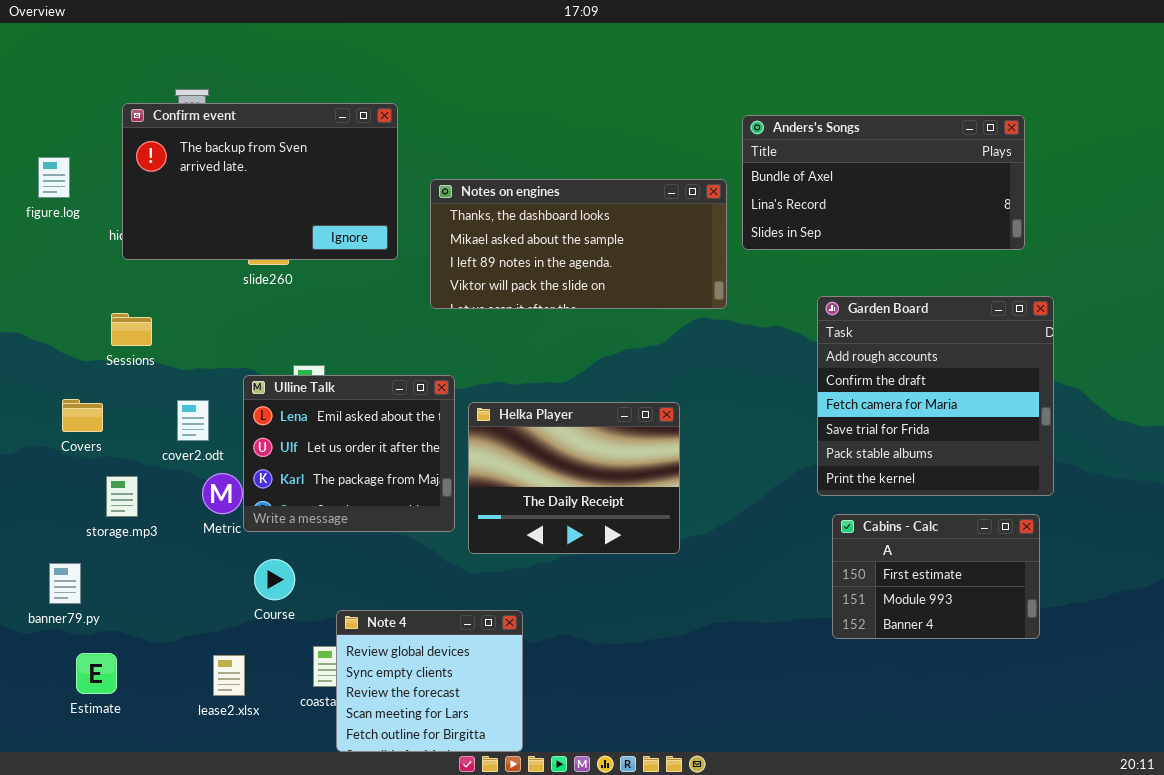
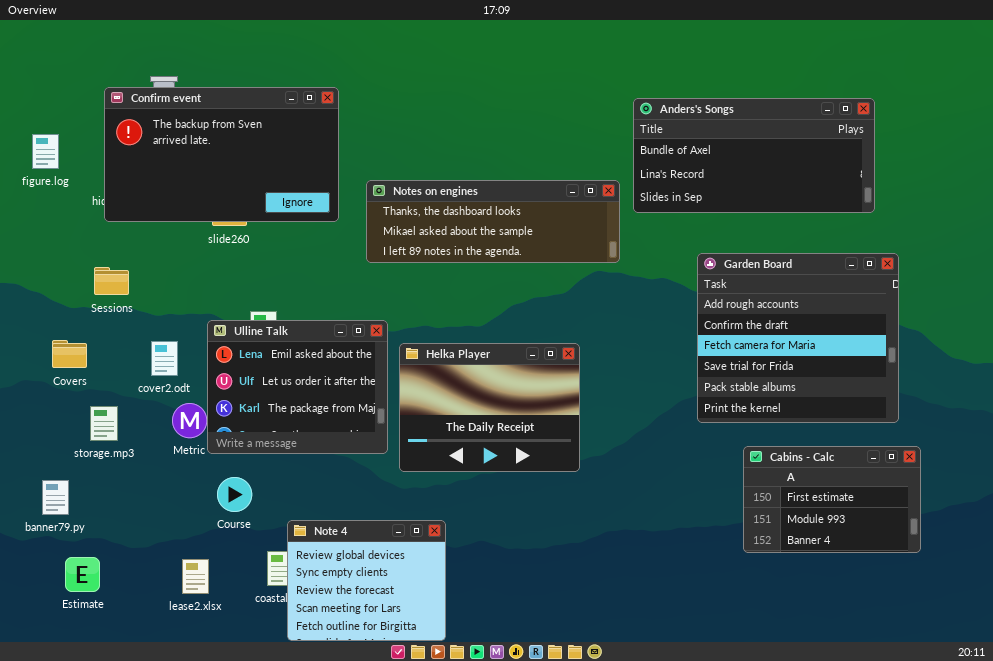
Notes on engines: [430,179,727,309] -> [366,180,620,263], resized
Cabins - Calc: [832,514,1040,639] -> [743,446,921,553], moved

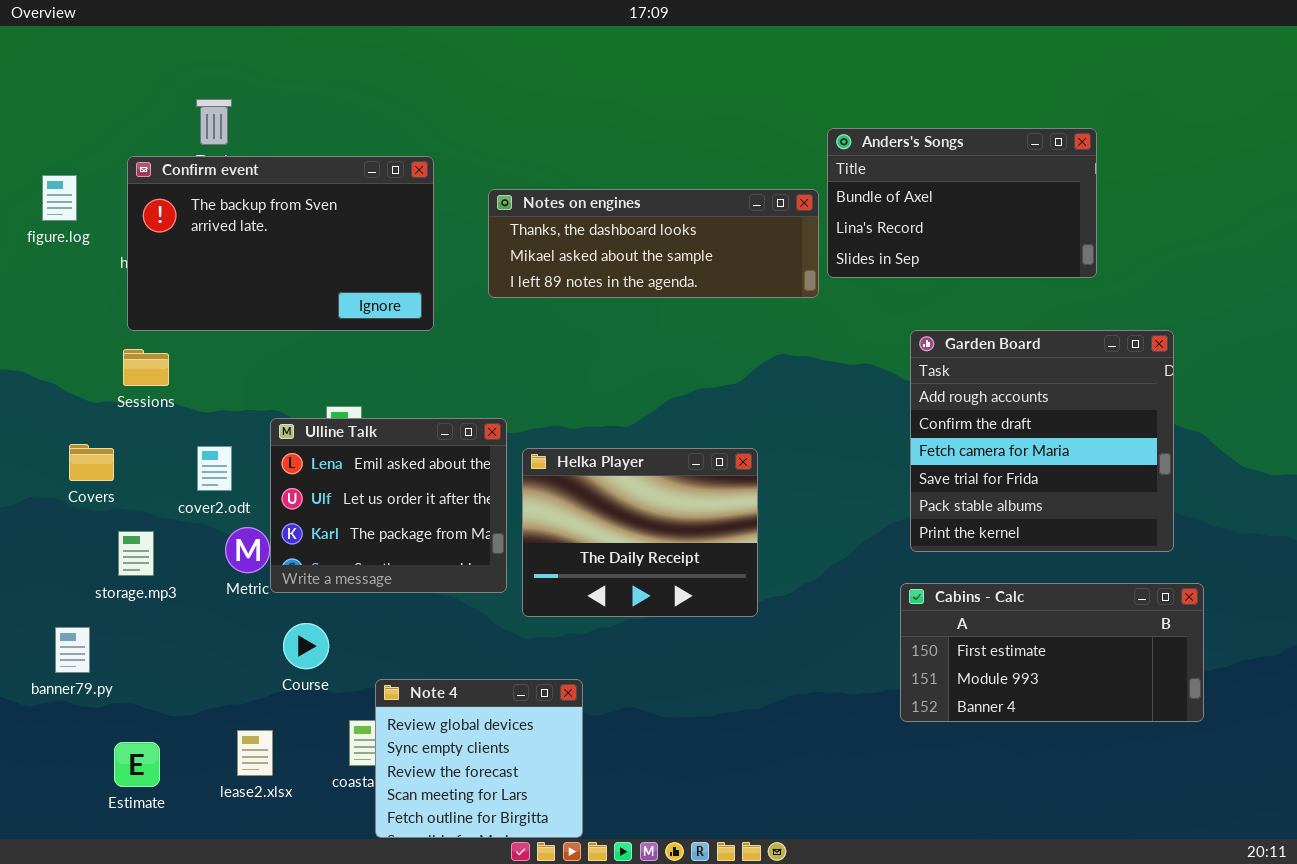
Confirm event: [104,87,339,222] -> [127,156,434,331], moved
Anders's Songs: [633,98,875,213] -> [827,128,1097,278], resized
Notes on engines: [366,180,620,263] -> [488,189,819,298], moved
Cabins - Calc: [743,446,921,553] -> [900,583,1204,722], resized
Estimate: [65,557,100,592] -> [114,742,160,787], moved

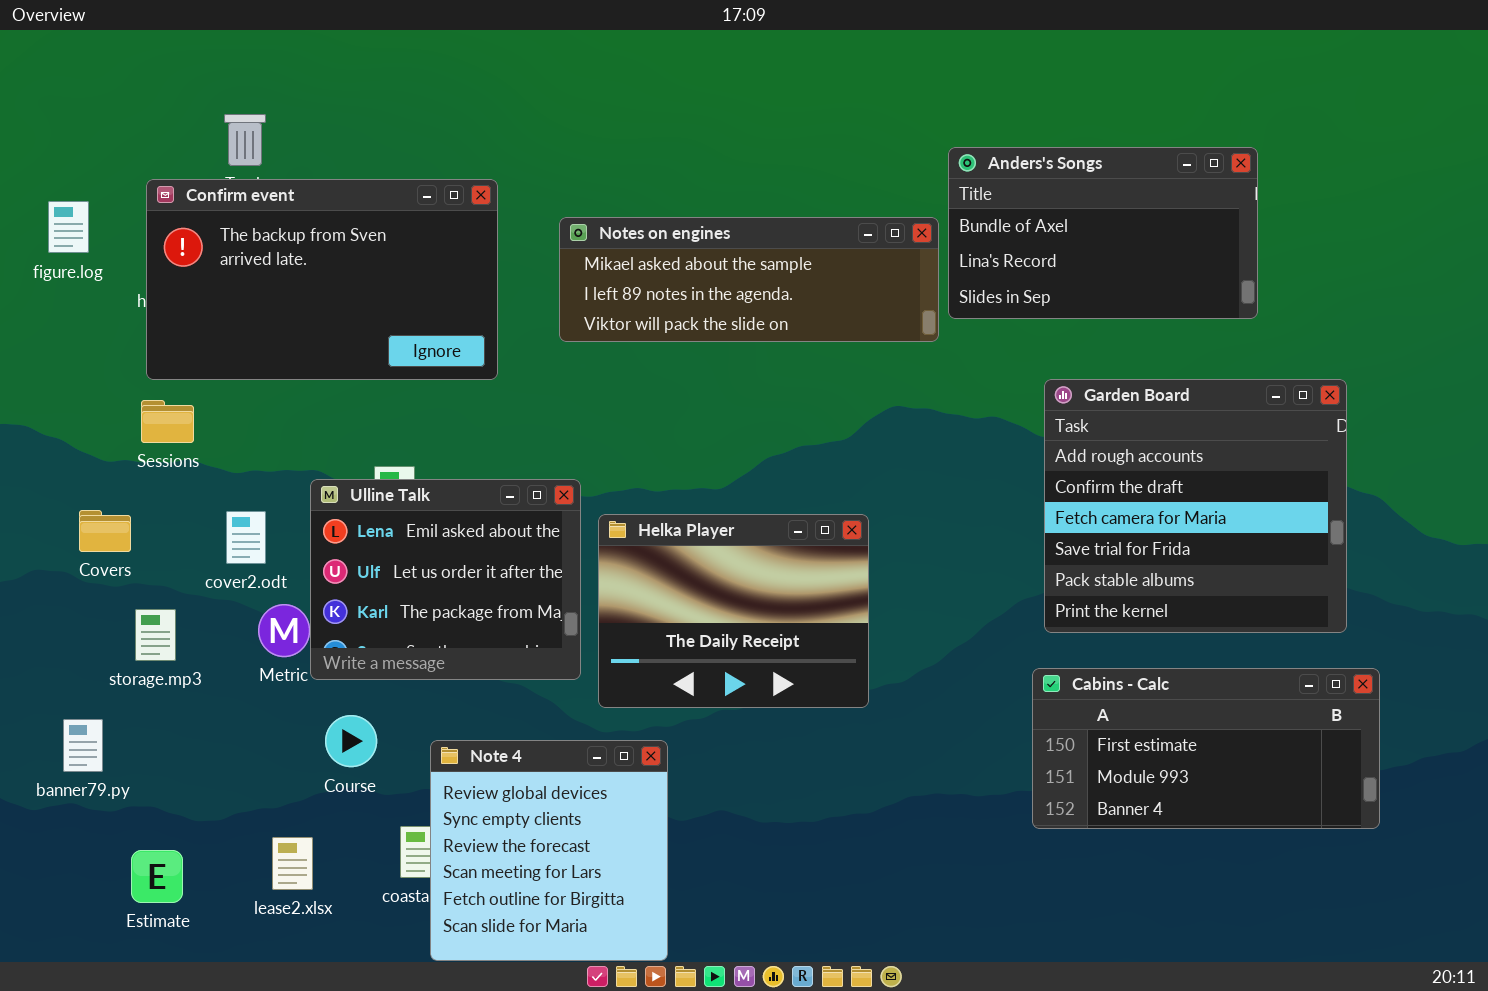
Notes on engines: [488,189,819,298] -> [559,217,939,342], scrolled down 1 row
Note 4: [375,679,583,838] -> [430,740,668,961], resized

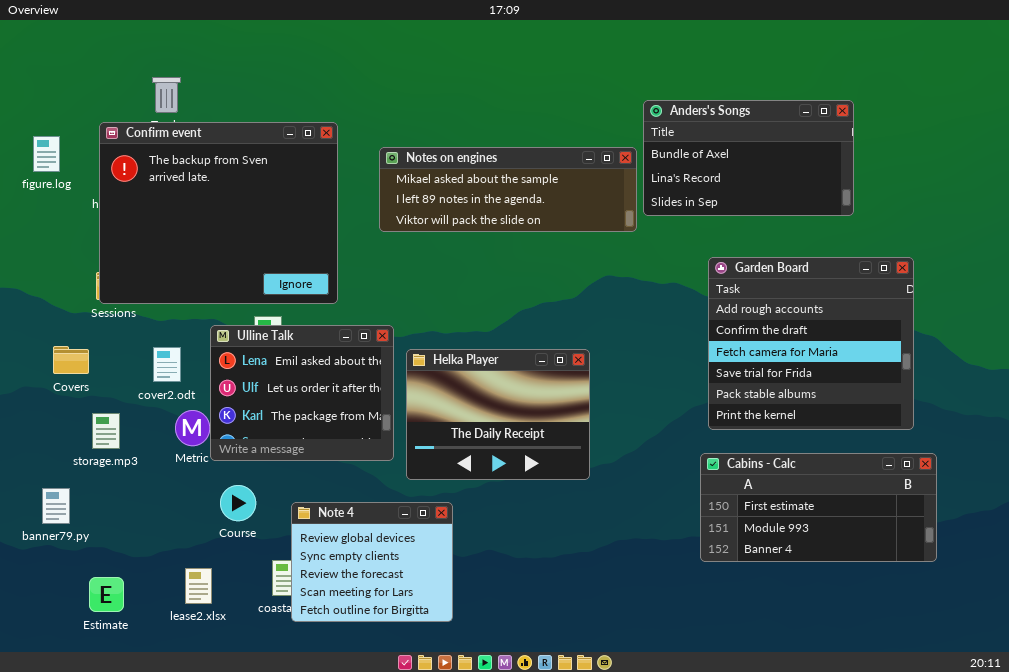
Confirm event: [146,179,498,380] -> [99,122,338,304], resized
Note 4: [430,740,668,961] -> [291,502,453,622], resized

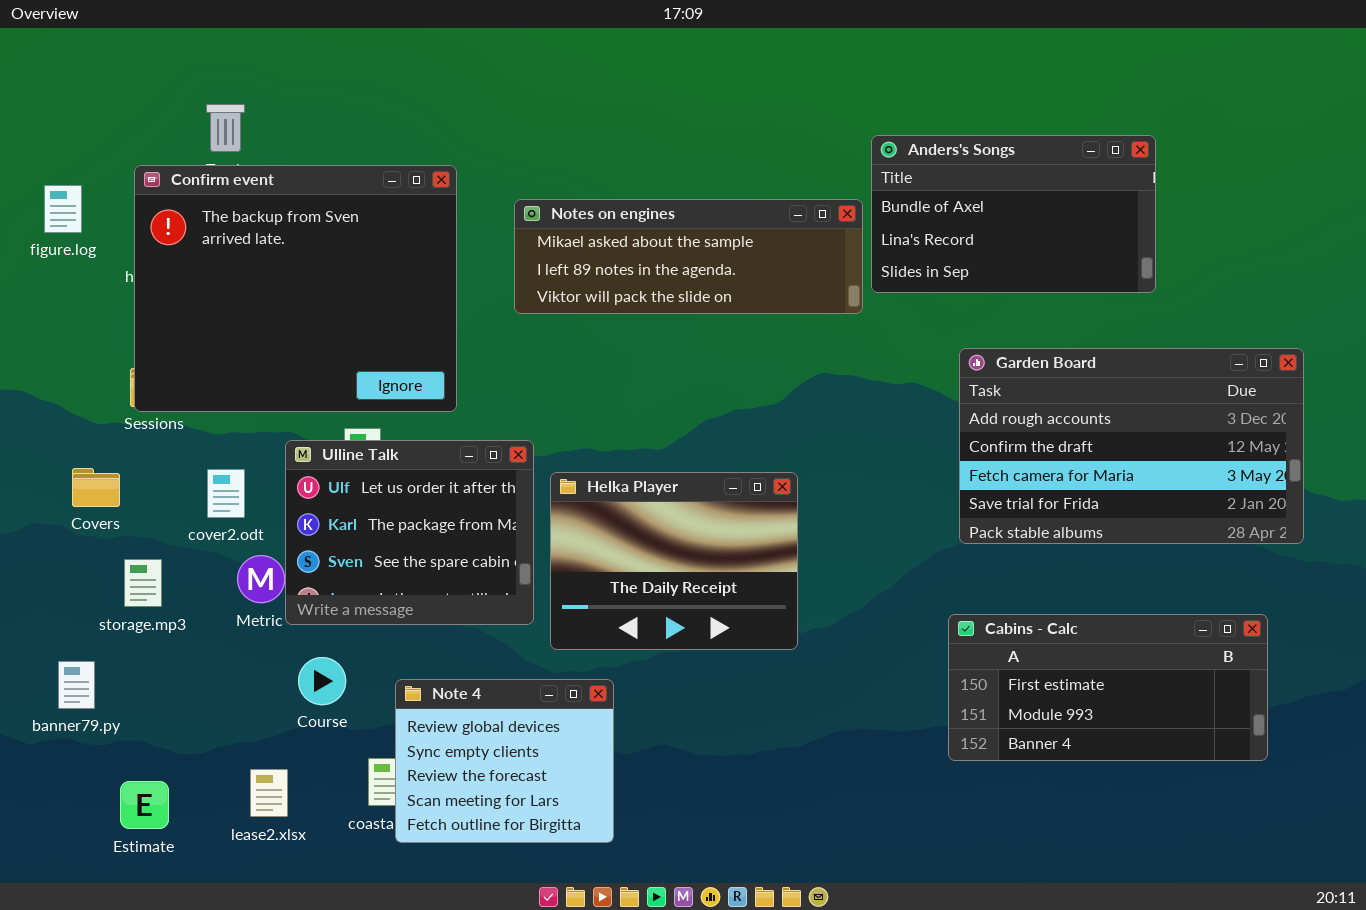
Garden Board: [708,257,914,430] -> [959,348,1304,544], resized
Ulline Talk: [210,325,394,461] -> [285,440,534,625], scrolled down 1 row

